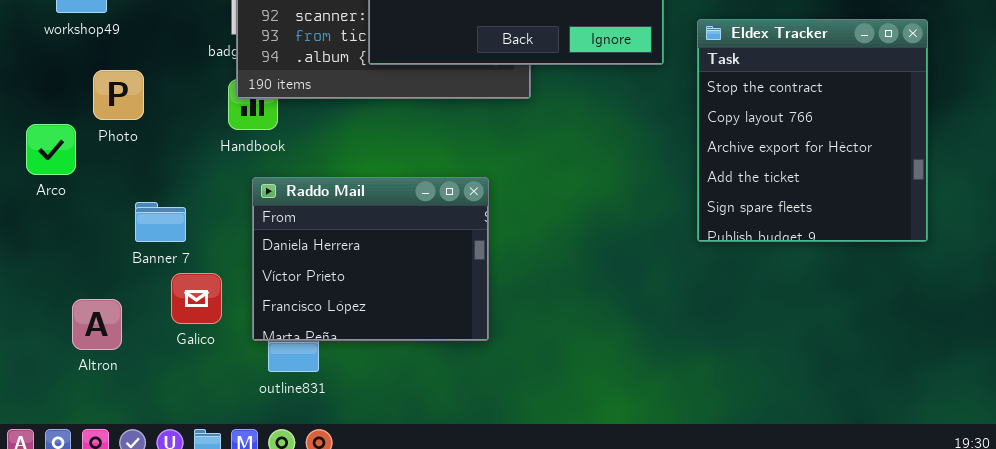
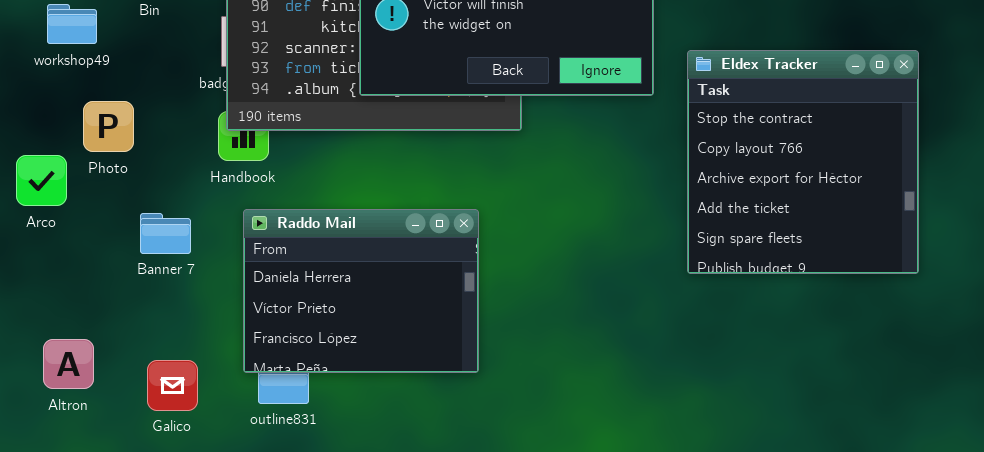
Banner 7: [135,202,186,242] -> [140,213,191,254], moved
Galico: [171,273,222,324] -> [147,360,198,411], moved
Altron: [72,299,122,350] -> [43,339,94,389], moved

